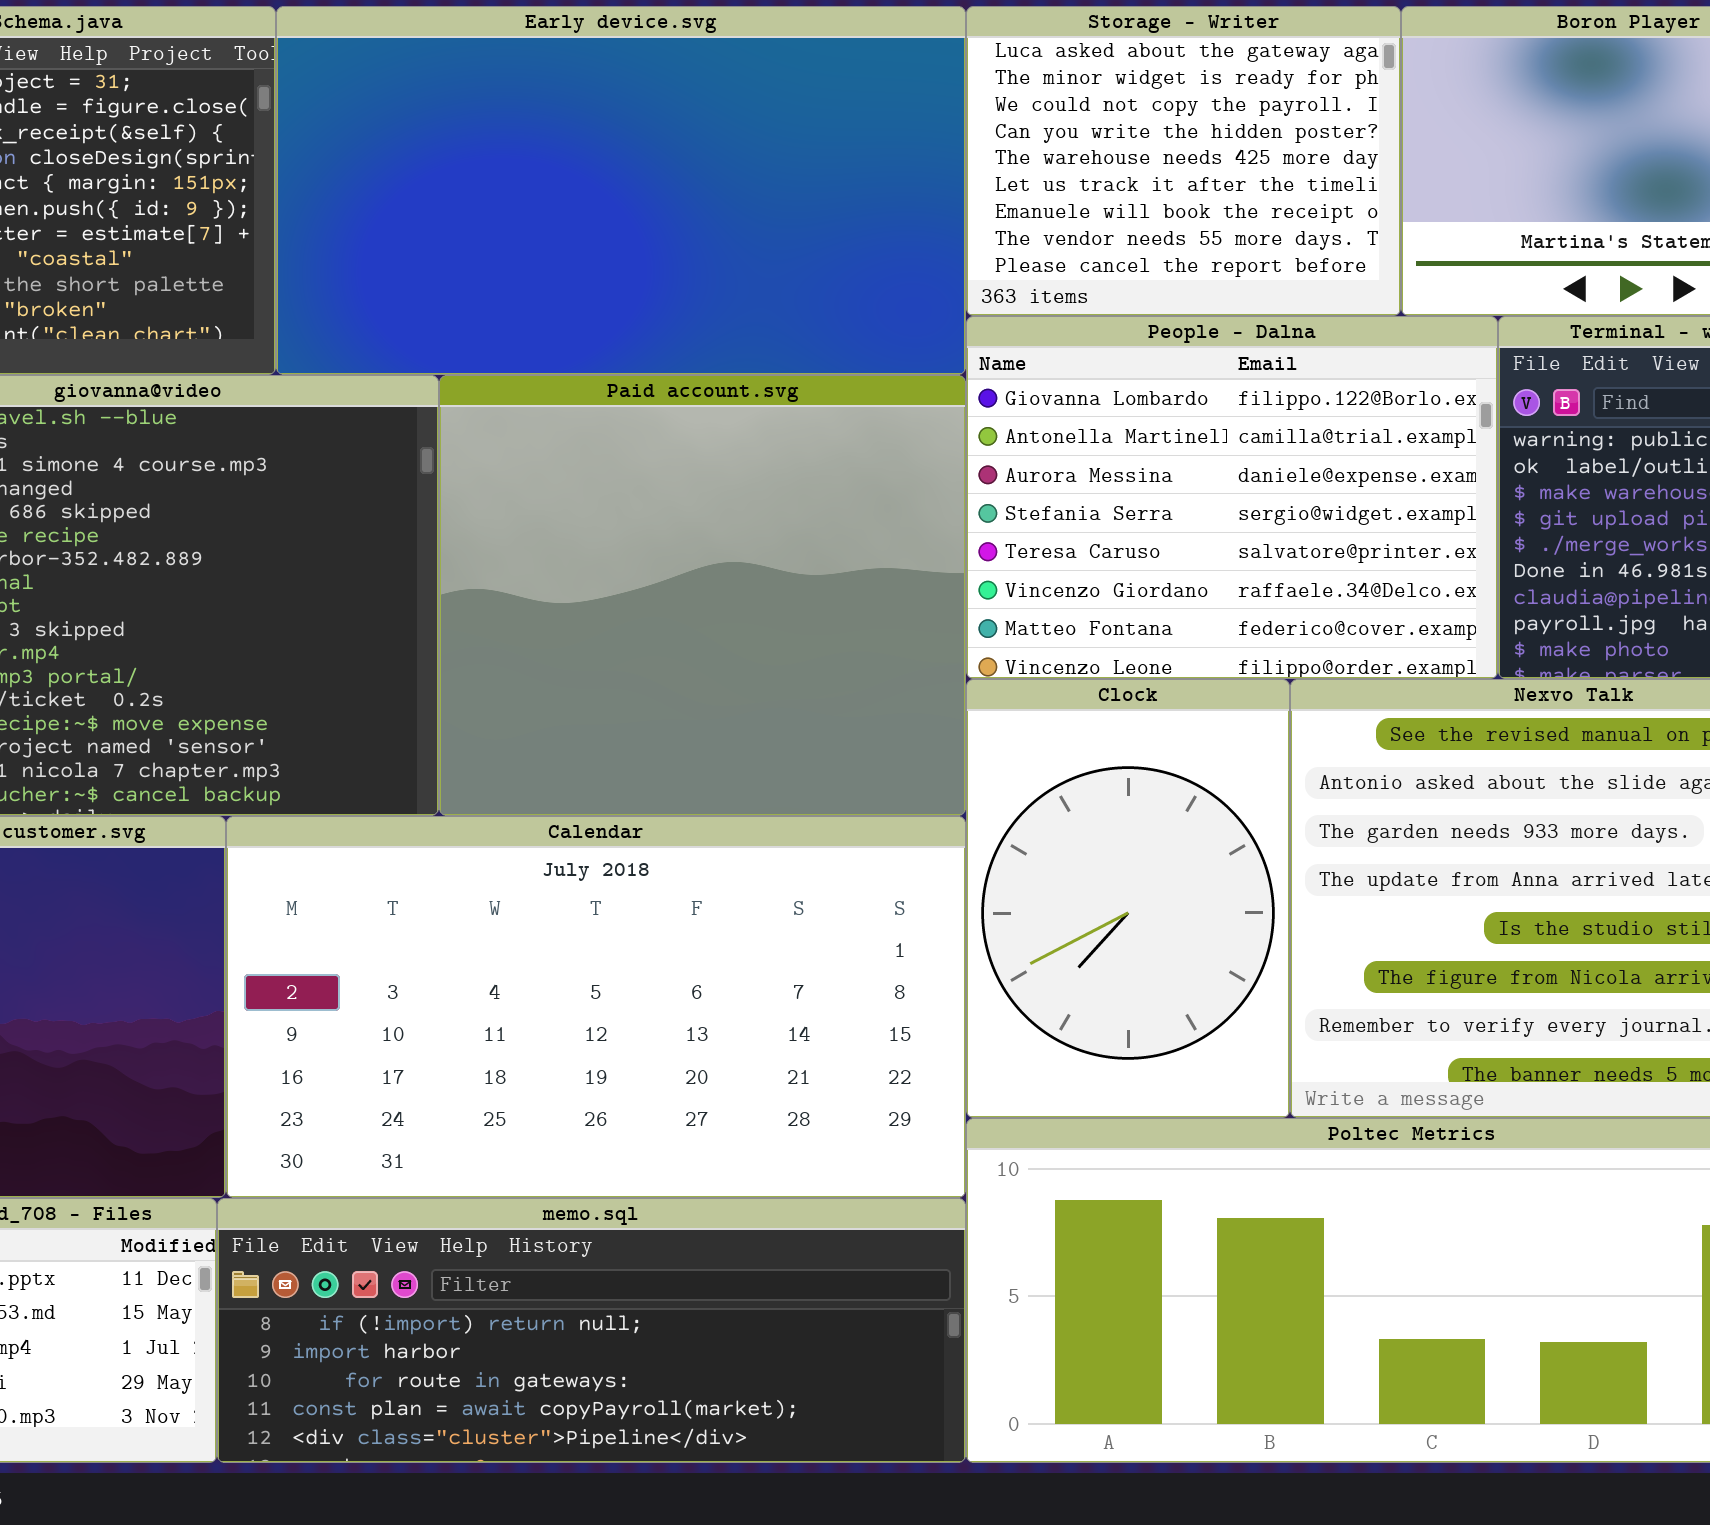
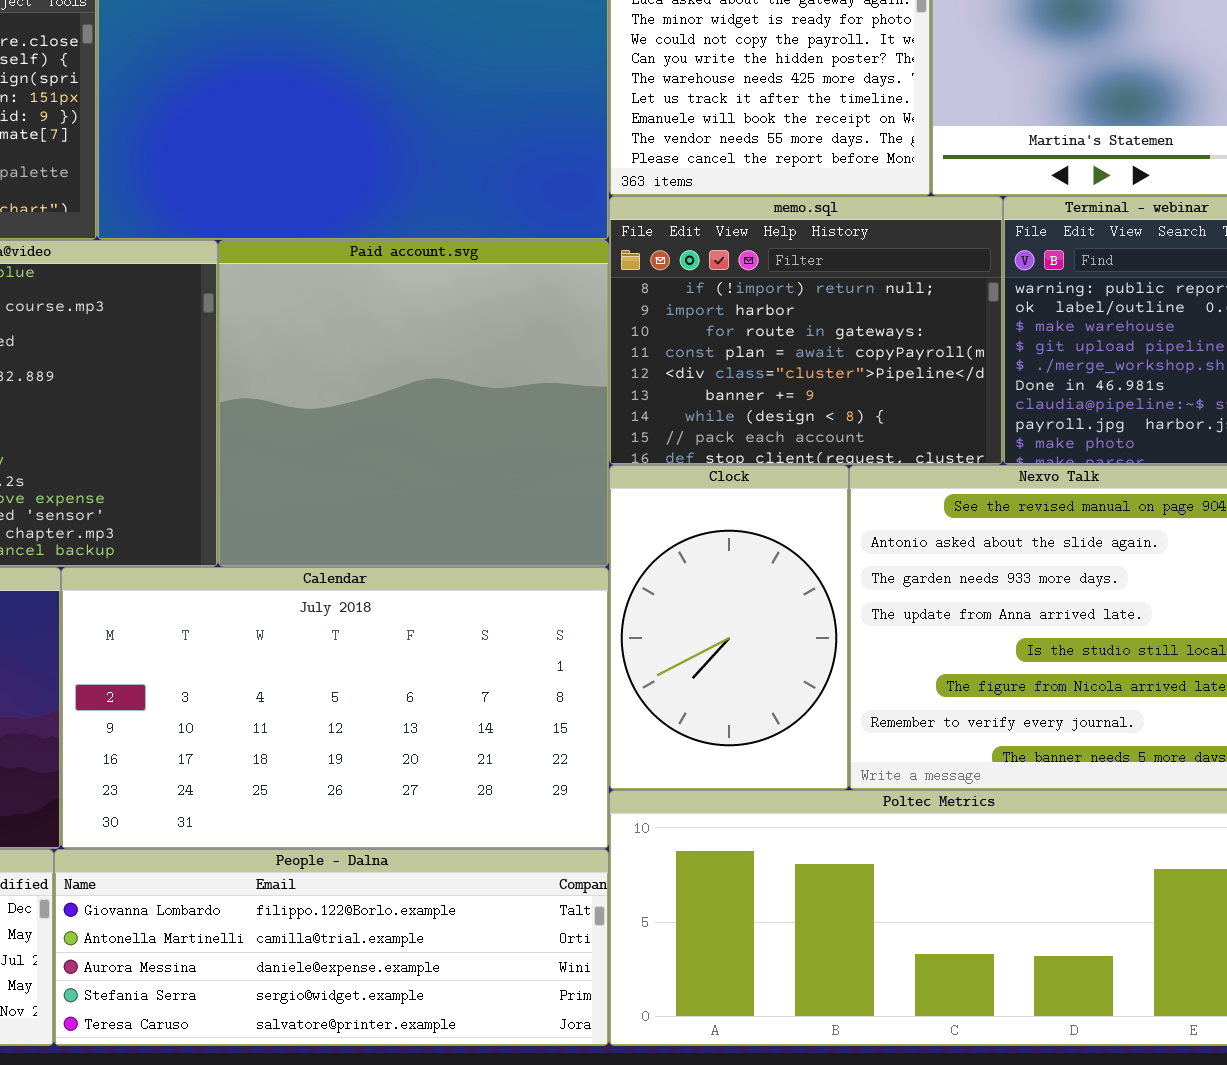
People - Dalna: [966,316,1498,679] -> [54,849,609,1046], moved, resized
memo.sql: [217,1198,966,1463] -> [609,196,1003,465], moved, resized

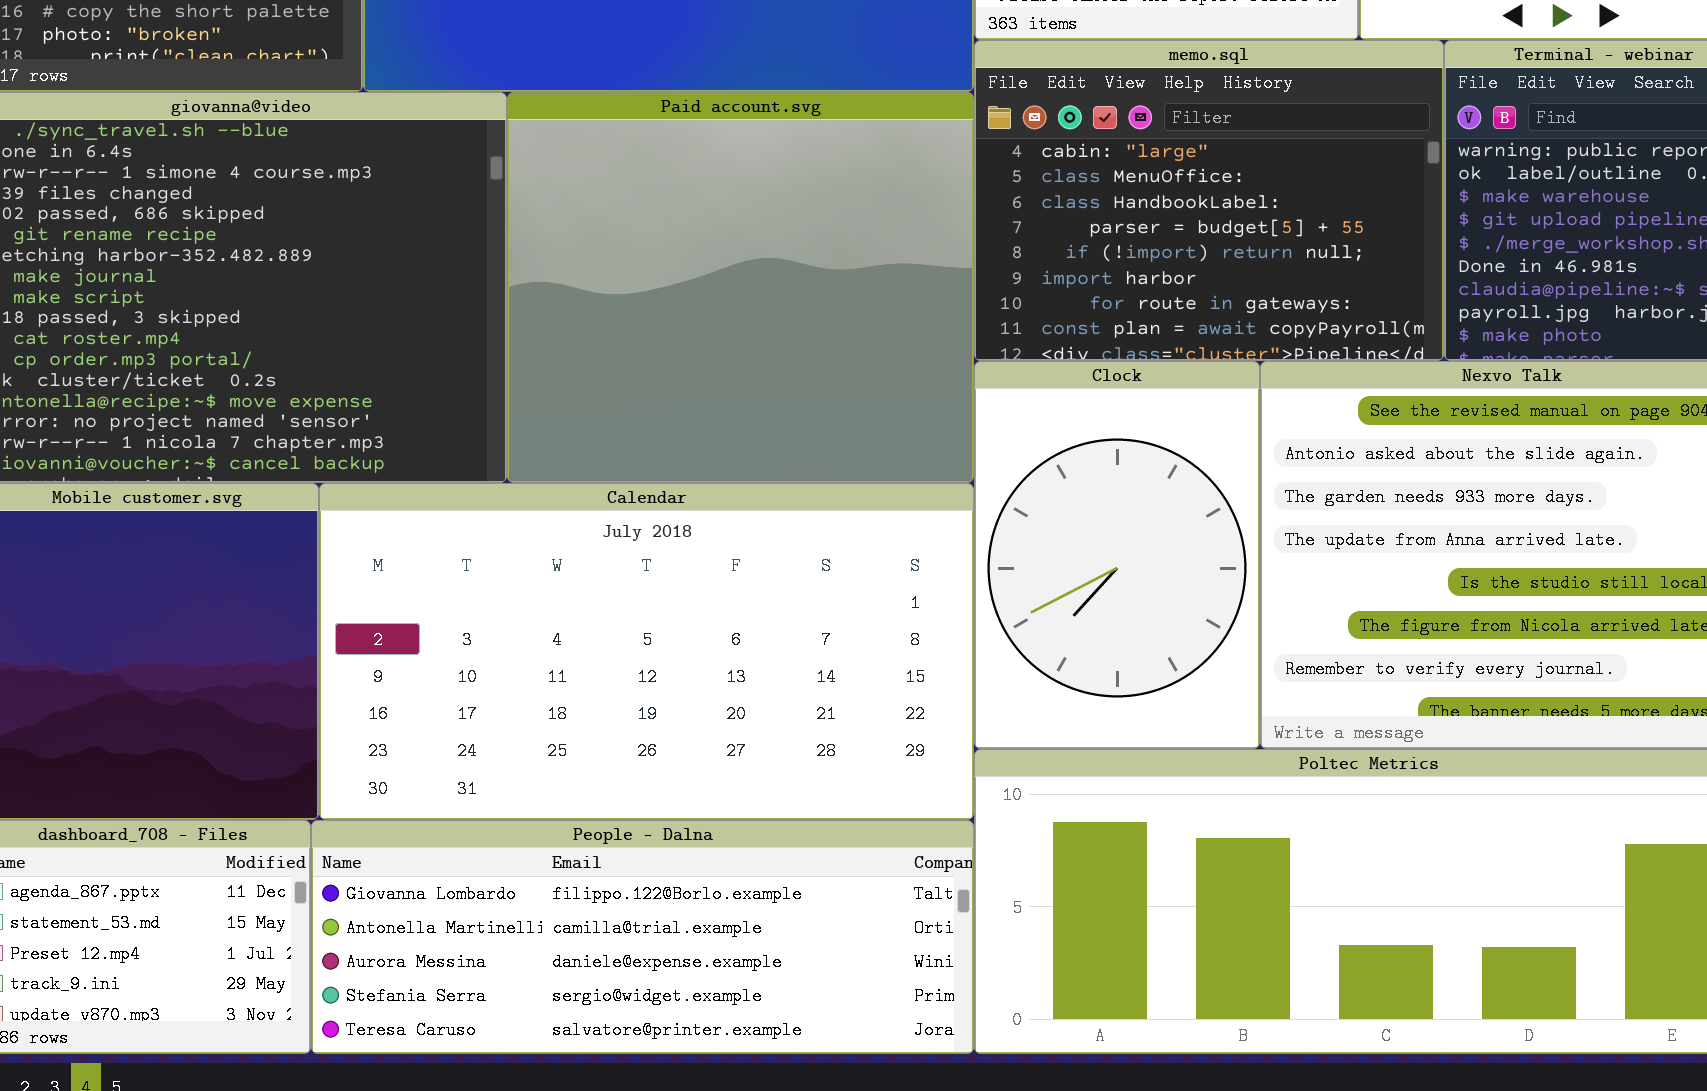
memo.sql: [609,196,1003,465] -> [974,40,1444,361], scrolled up 4 rows

